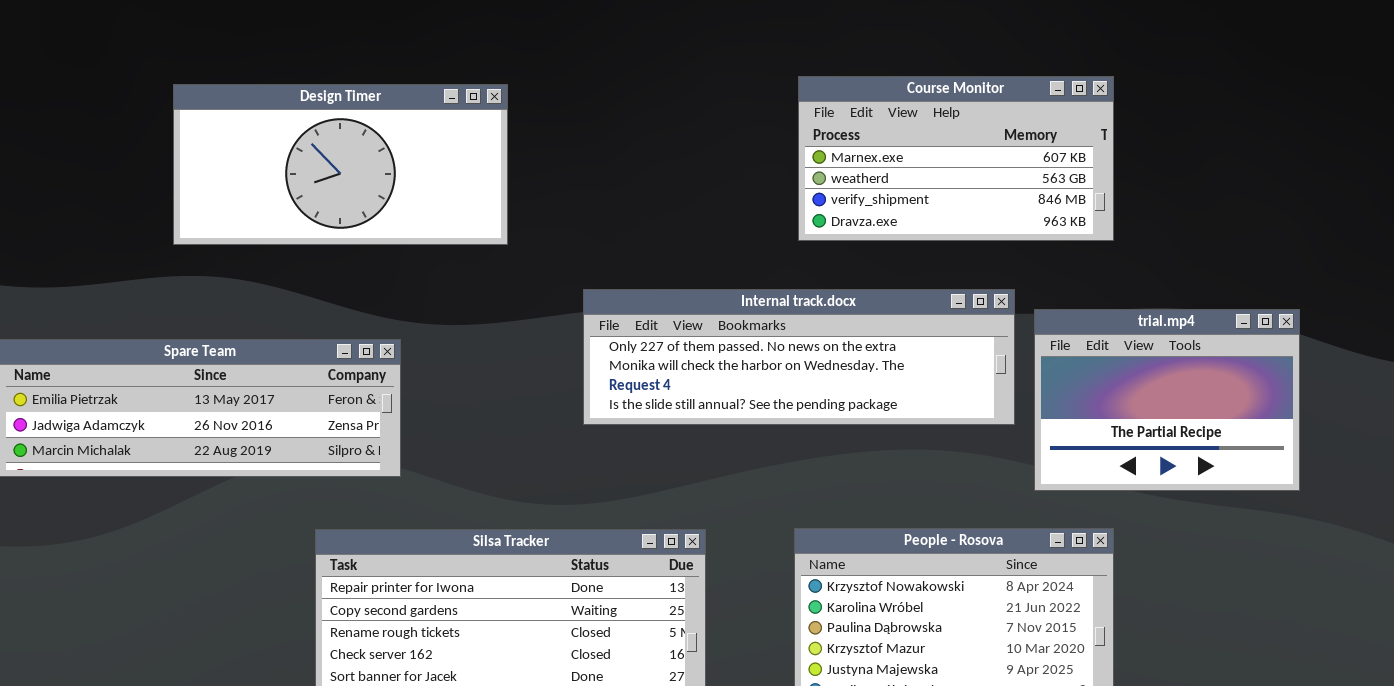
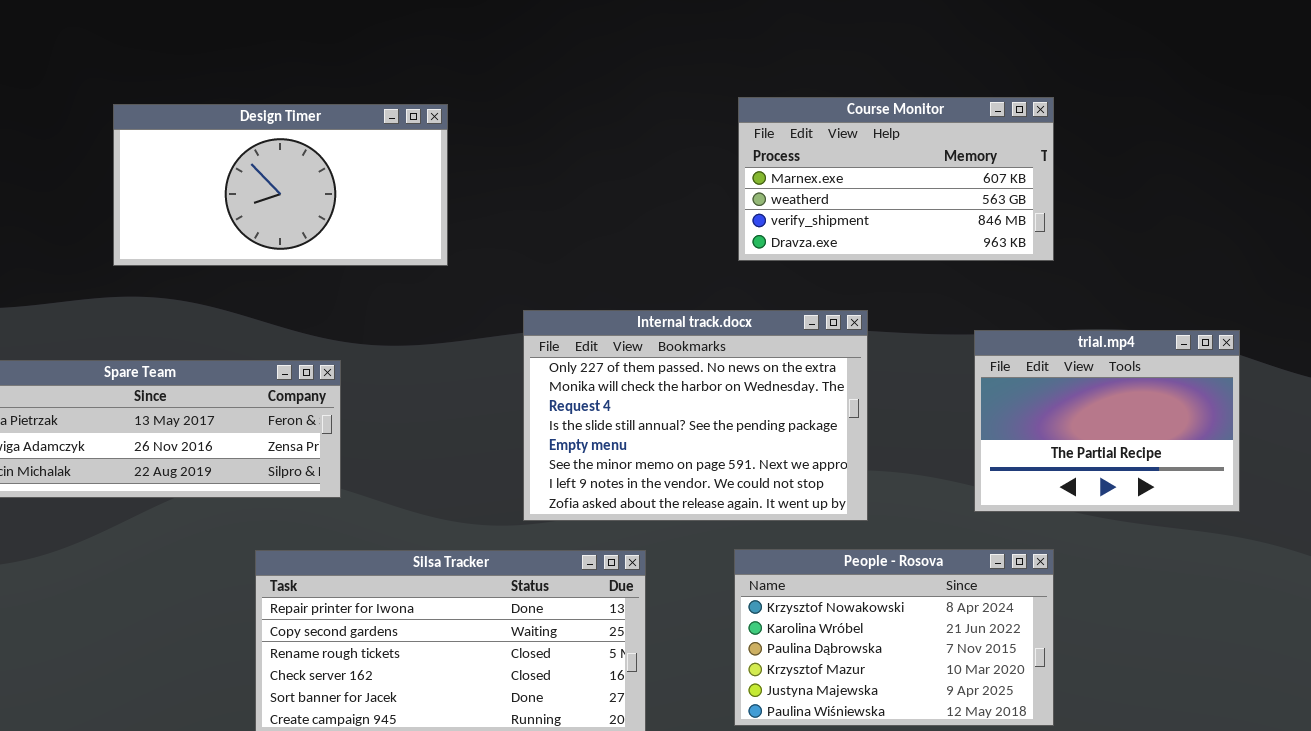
Internal track.docx: [583,289,1015,425] -> [523,310,868,521], resized

